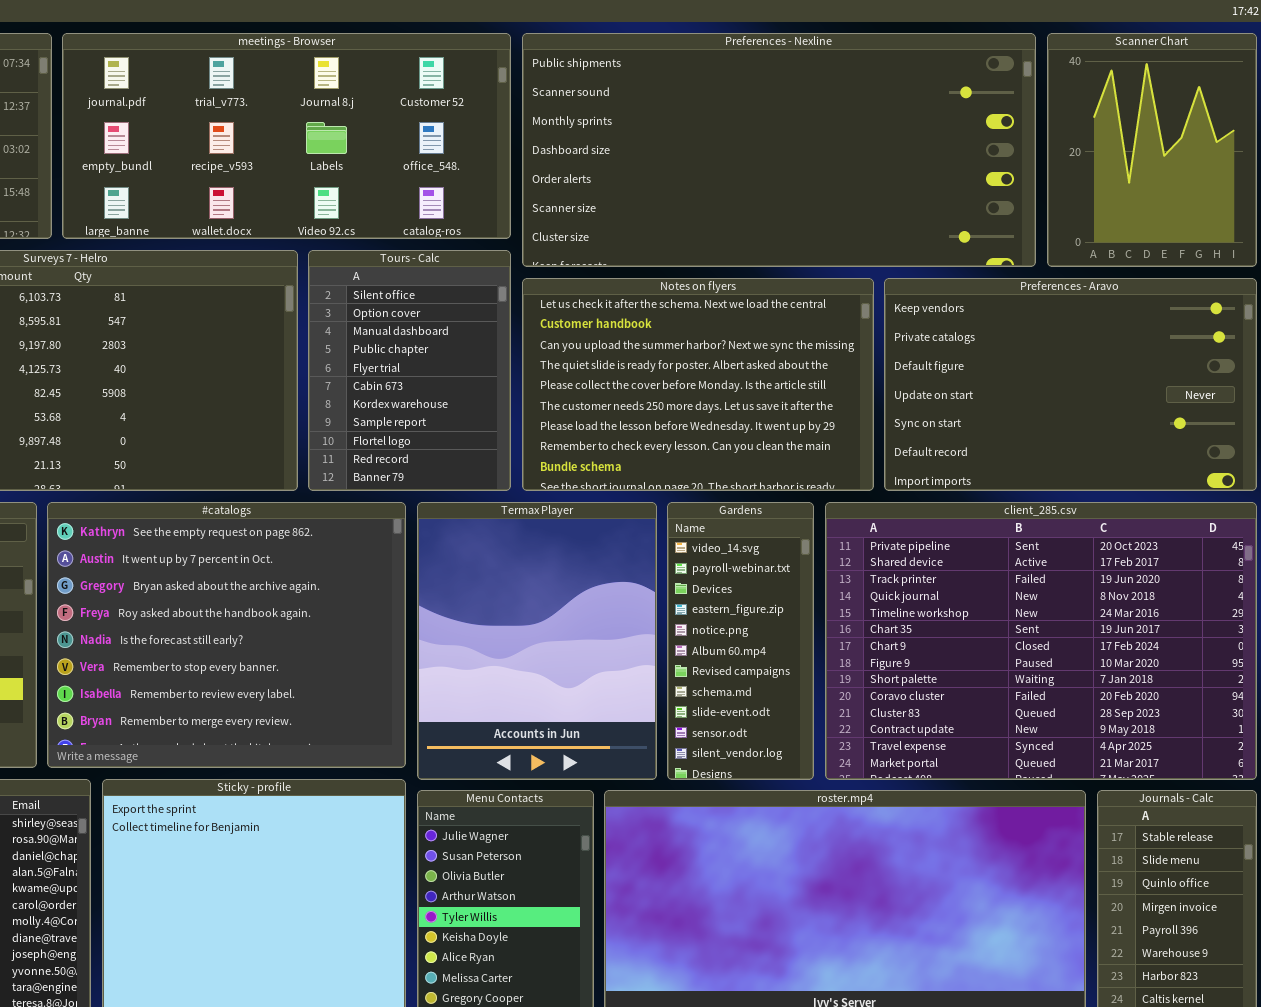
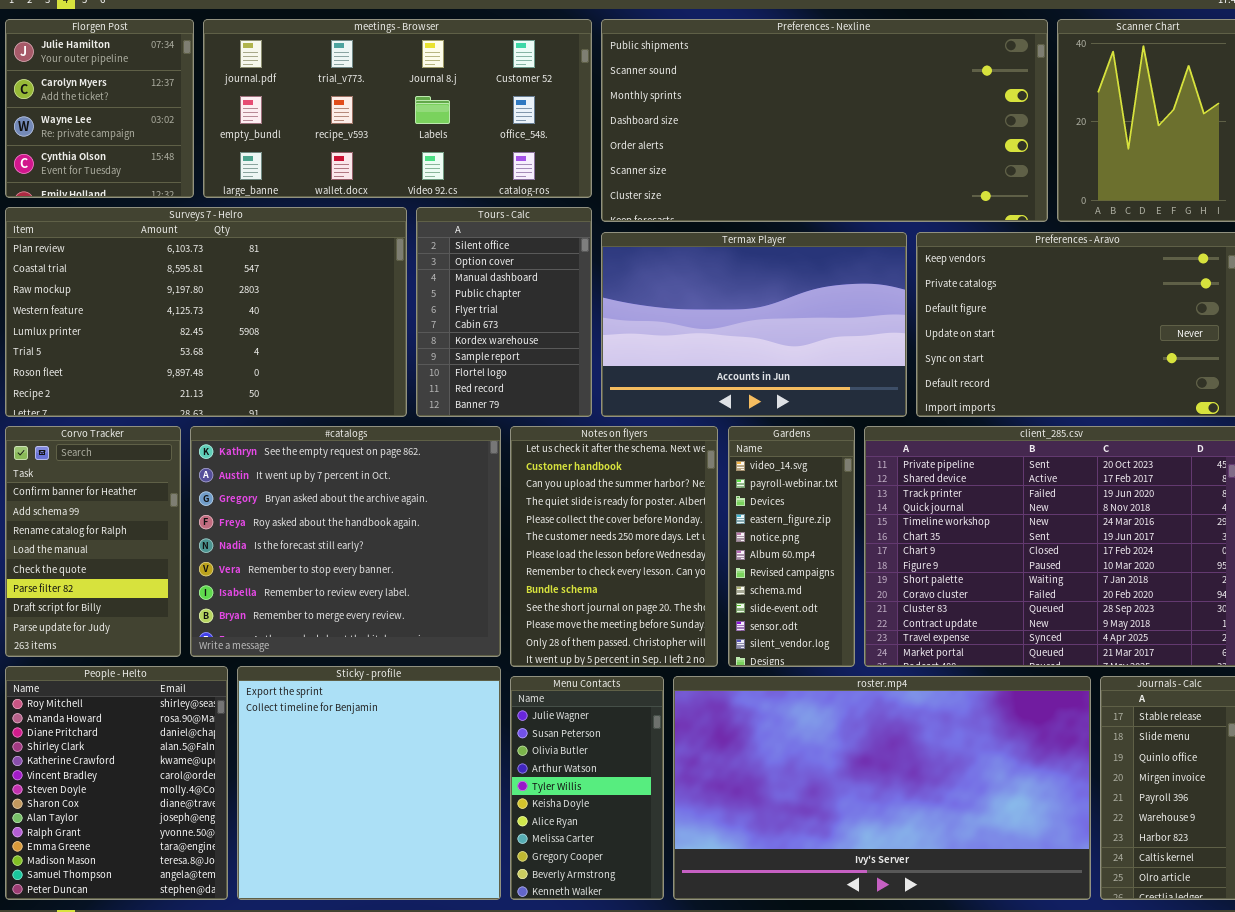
Notes on flyers: [522,278,874,491] -> [510,426,718,667], moved, resized
Termax Player: [417,502,657,780] -> [601,232,907,417], moved, resized

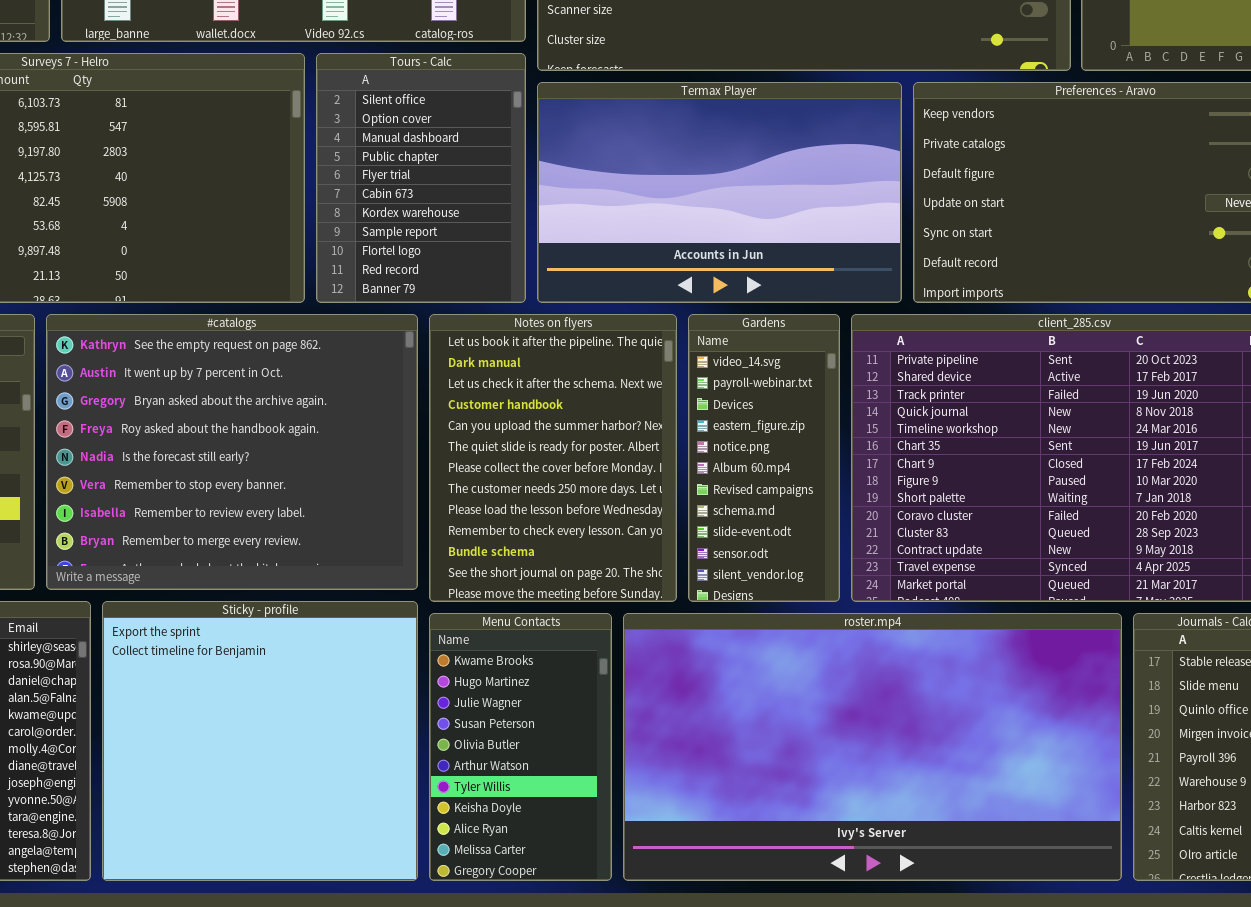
Notes on flyers: [510,426,718,667] -> [429,314,677,602], scrolled up 2 rows
Menu Contacts: [510,676,664,900] -> [429,613,612,881], scrolled up 2 rows

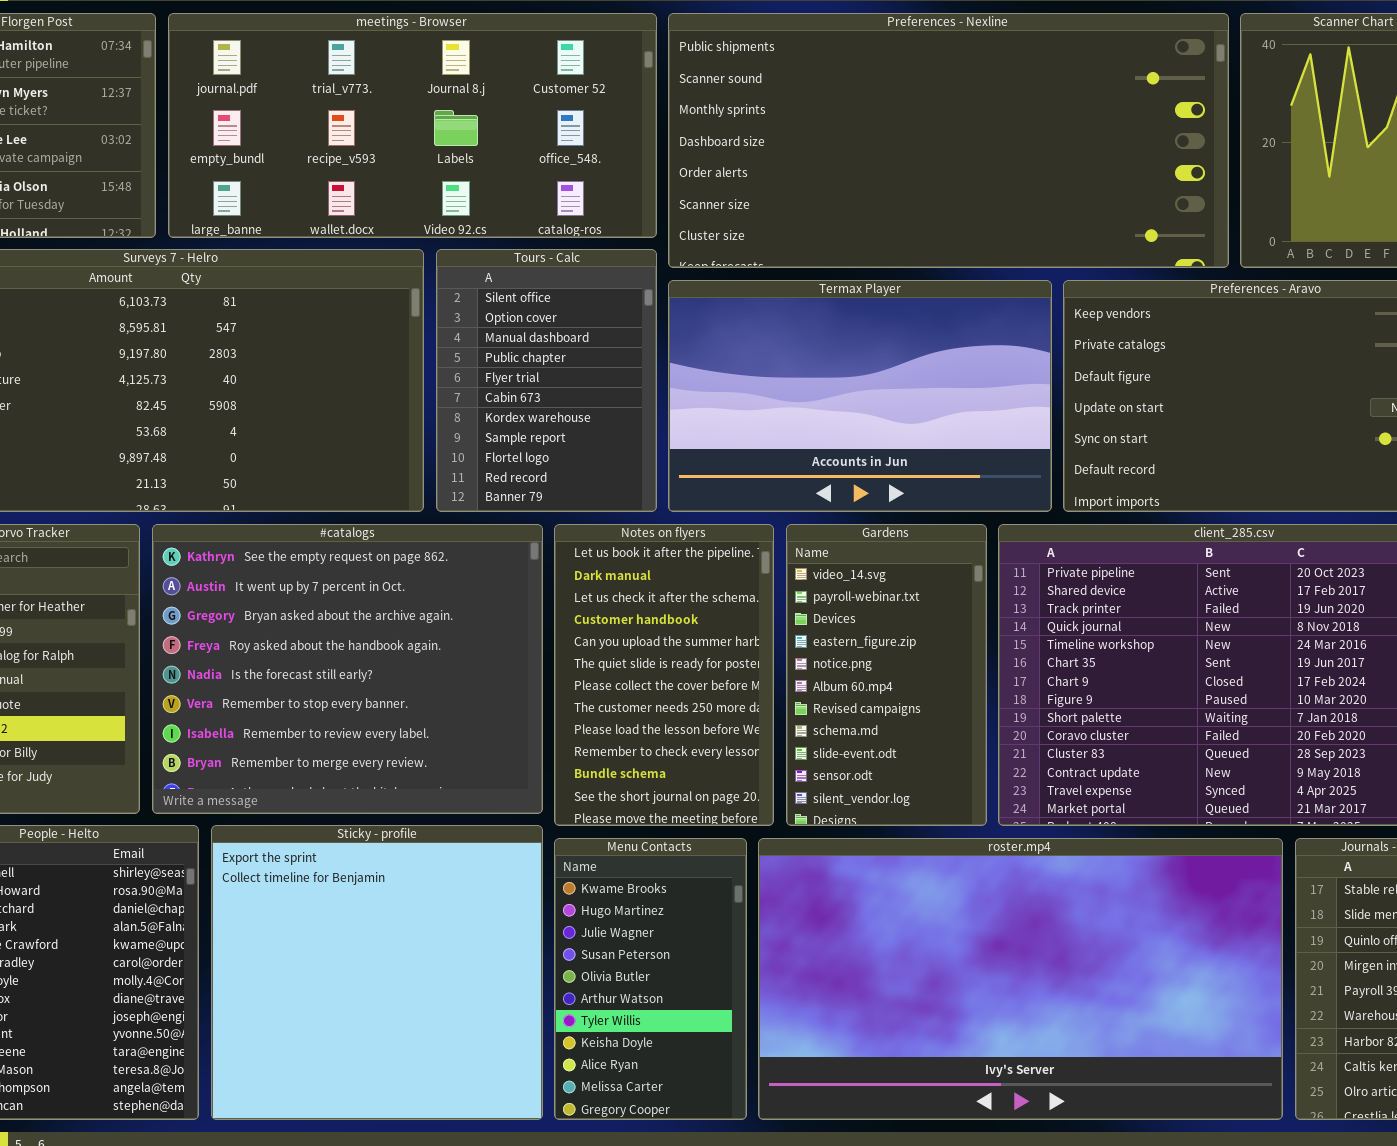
Notes on flyers: [429,314,677,602] -> [554,524,774,826], resized
Gardens: [688,314,840,602] -> [786,524,987,826], resized

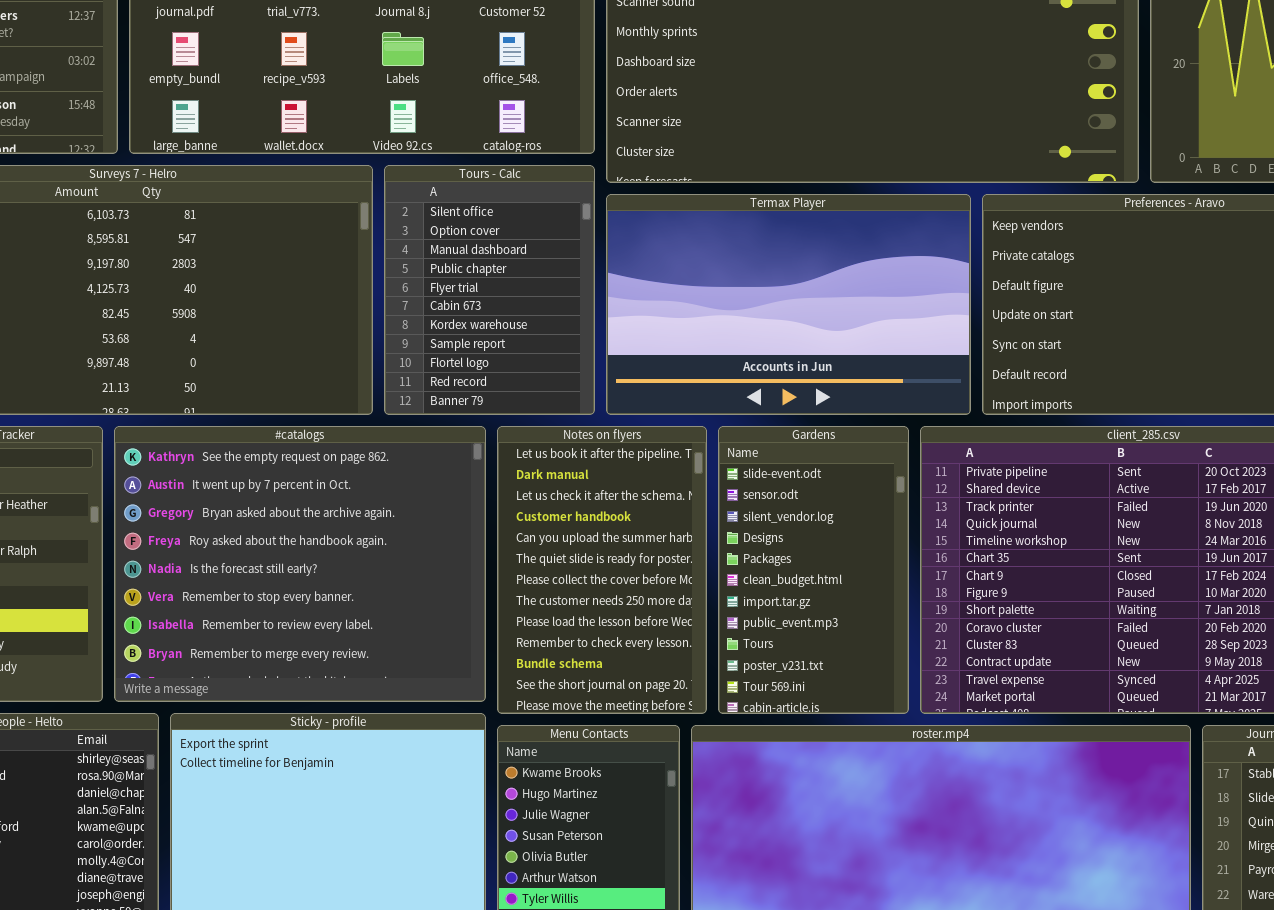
Gardens: [786,524,987,826] -> [718,426,909,714], scrolled down 8 rows

